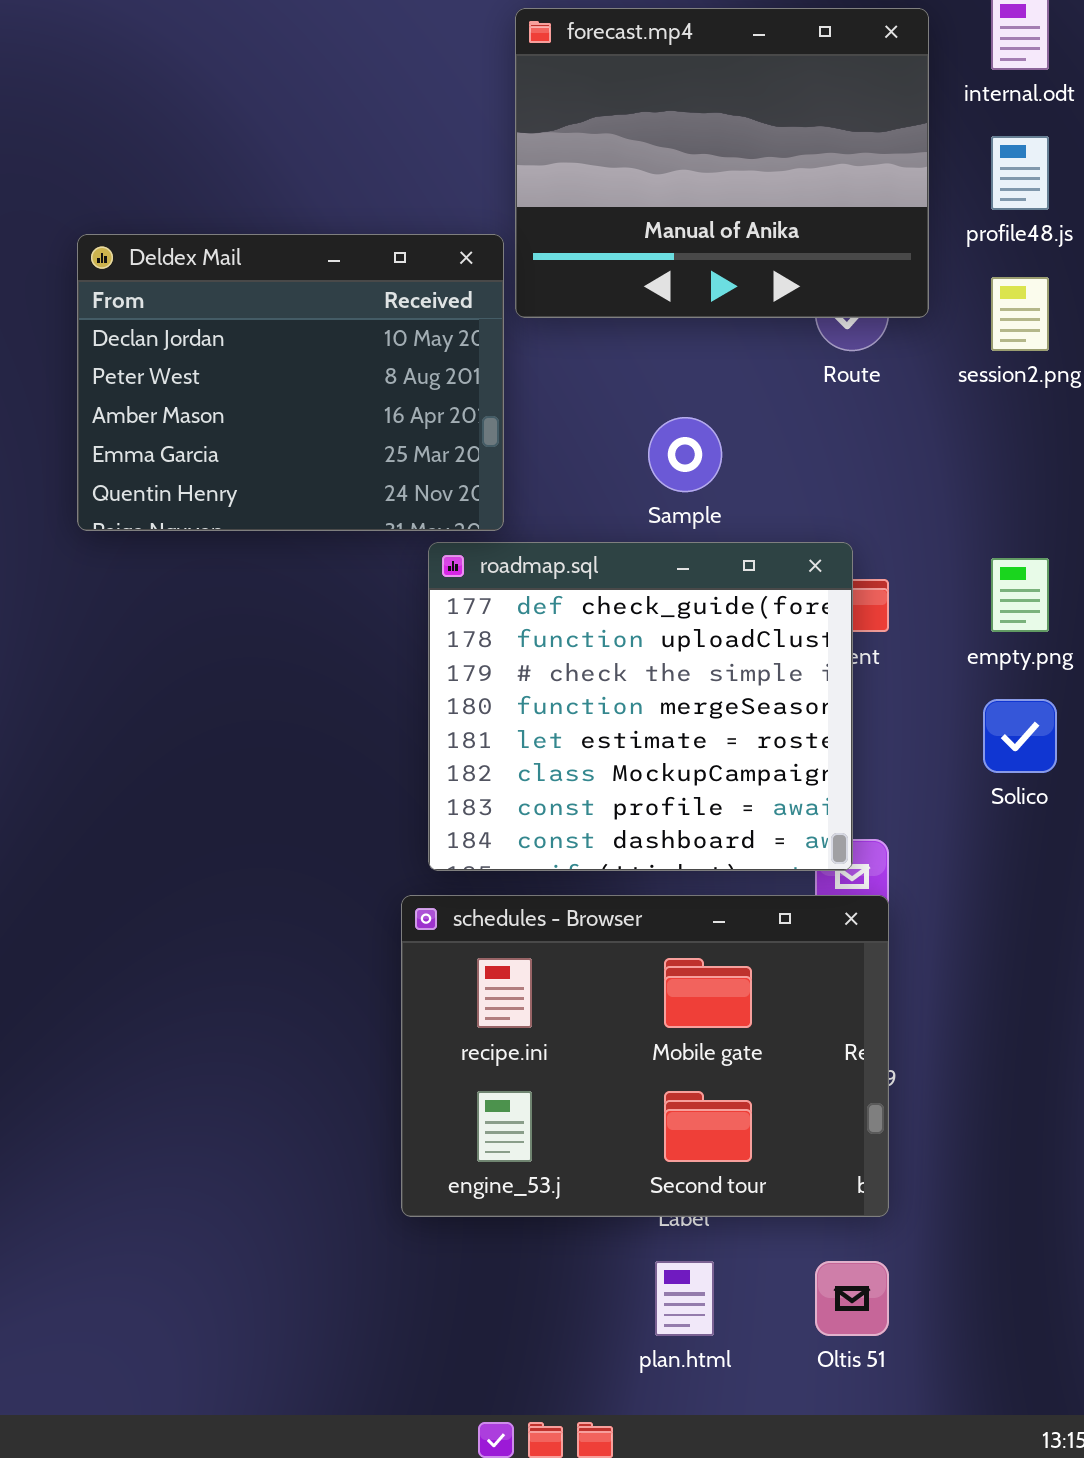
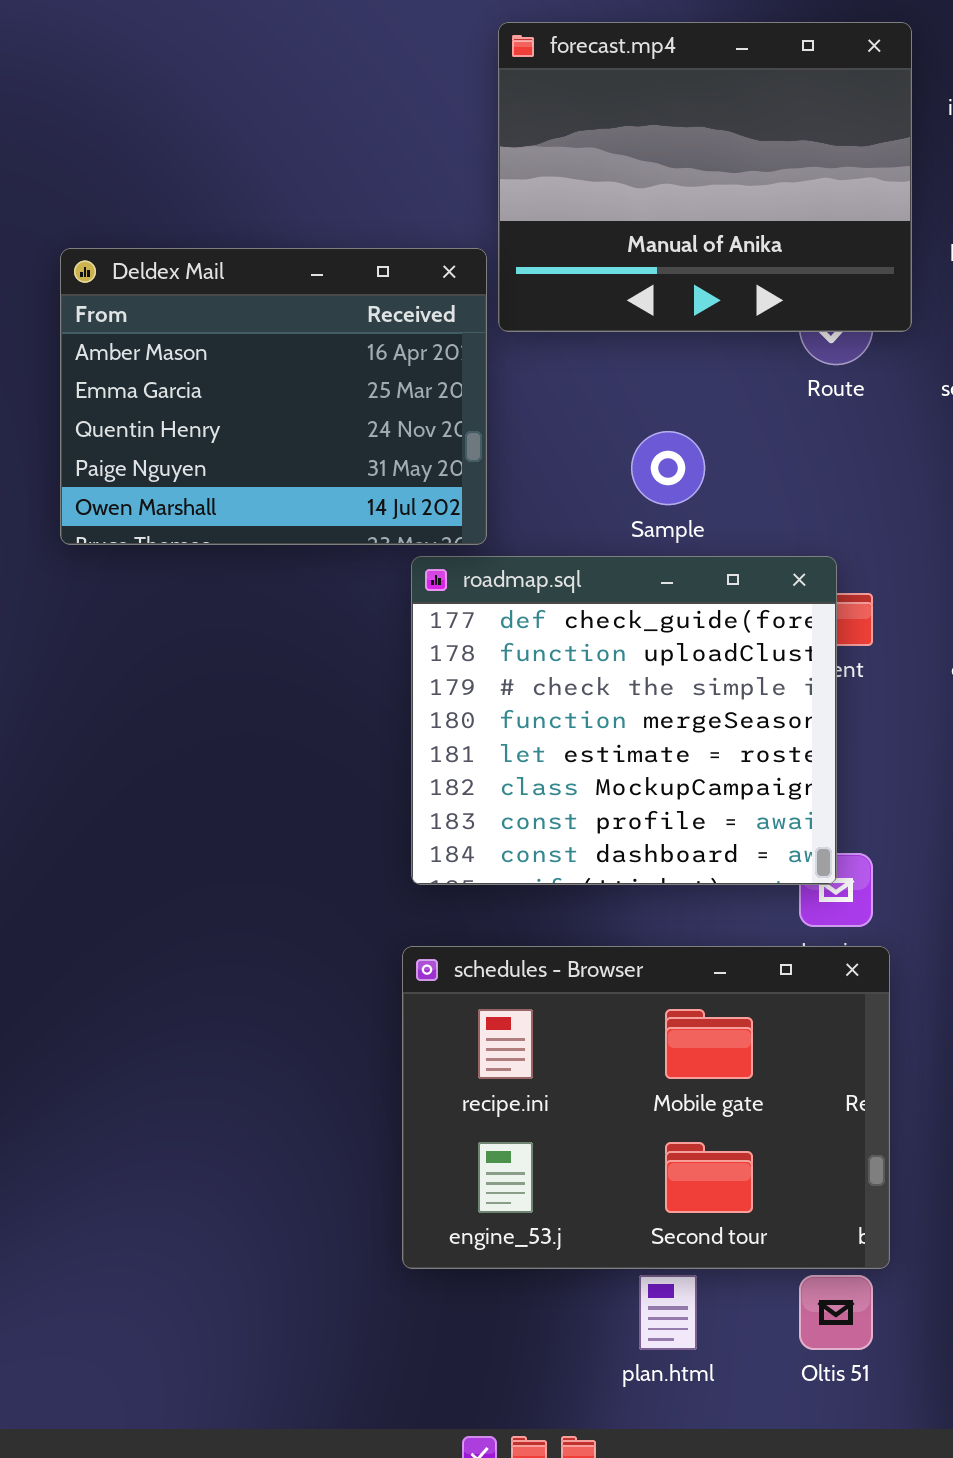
Deldex Mail: [77,234,504,531] -> [60,248,487,545], scrolled down 2 rows
schedules - Browser: [401,895,889,1217] -> [402,946,890,1269], moved

